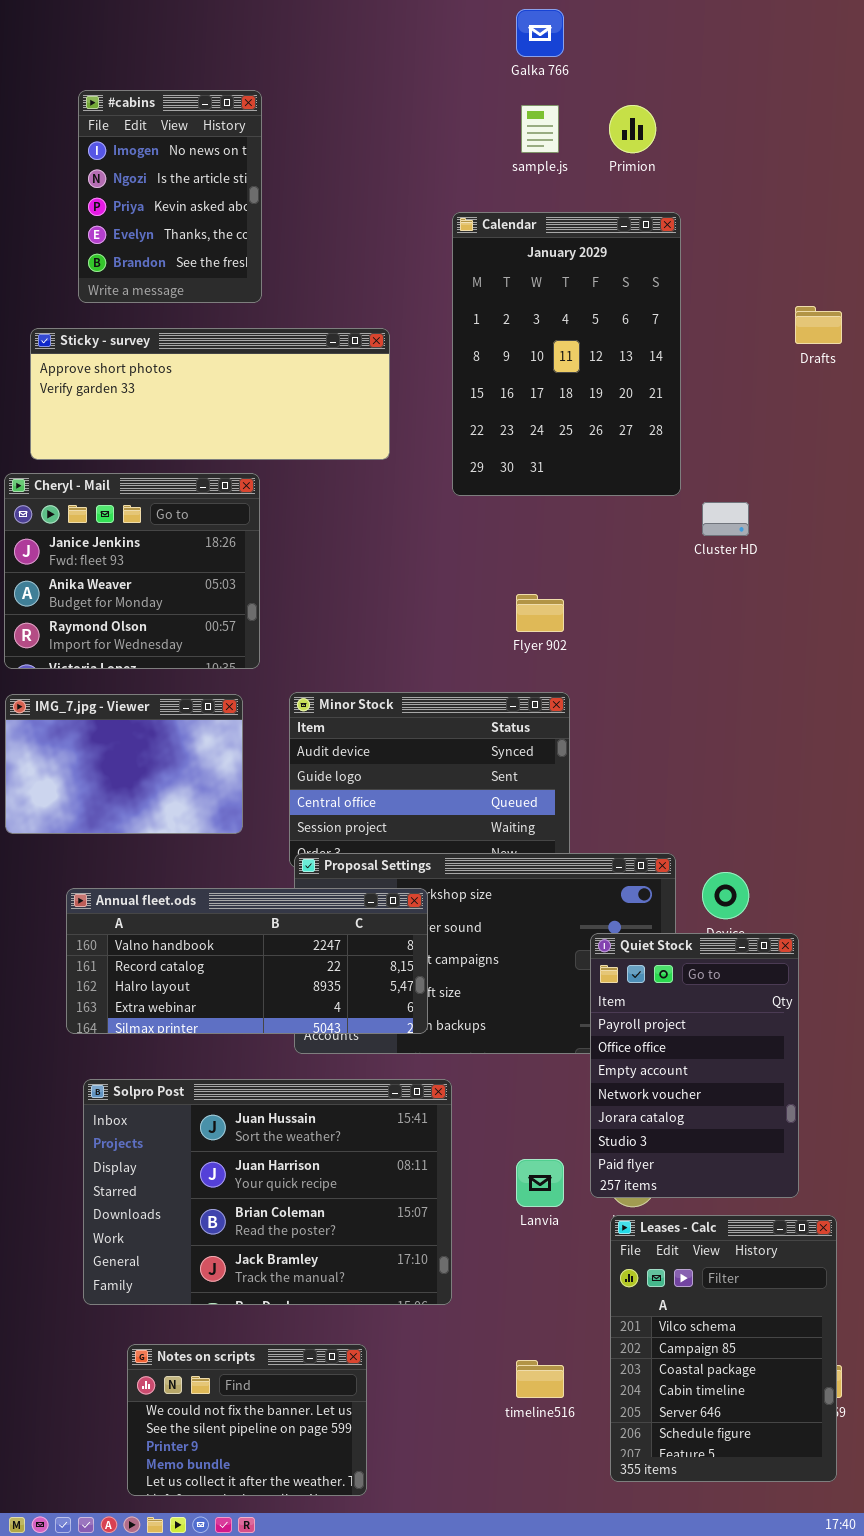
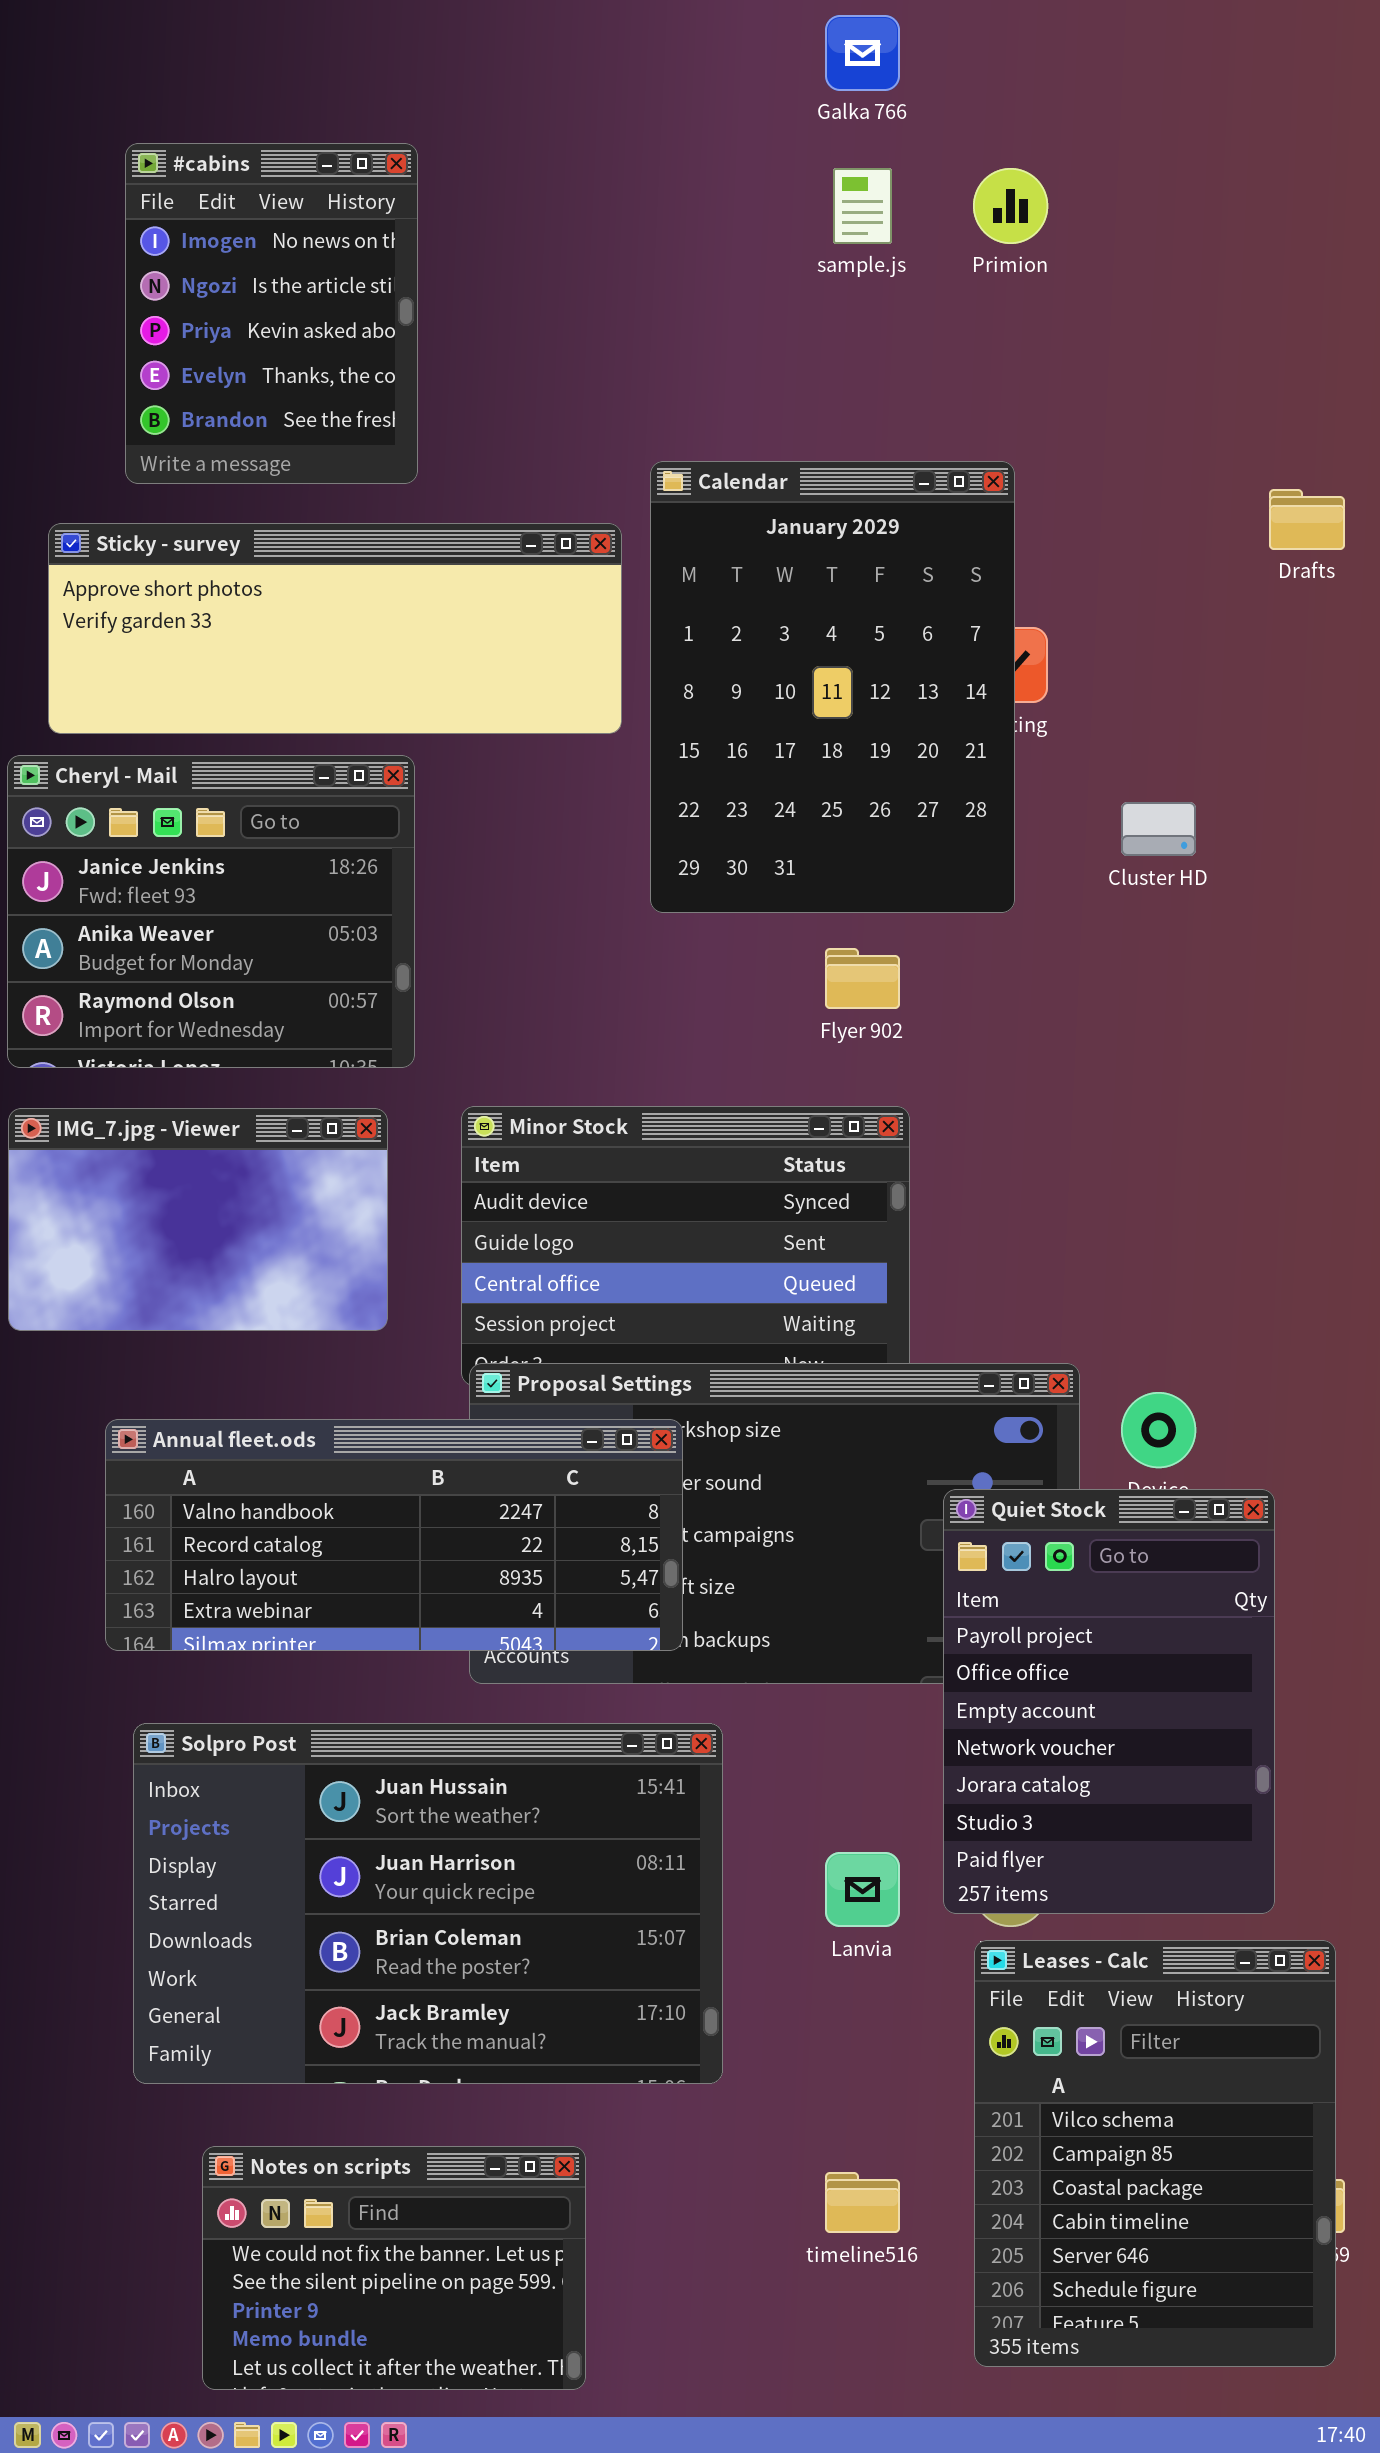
Calendar: [452,212,681,496] -> [650,461,1015,913], moved

